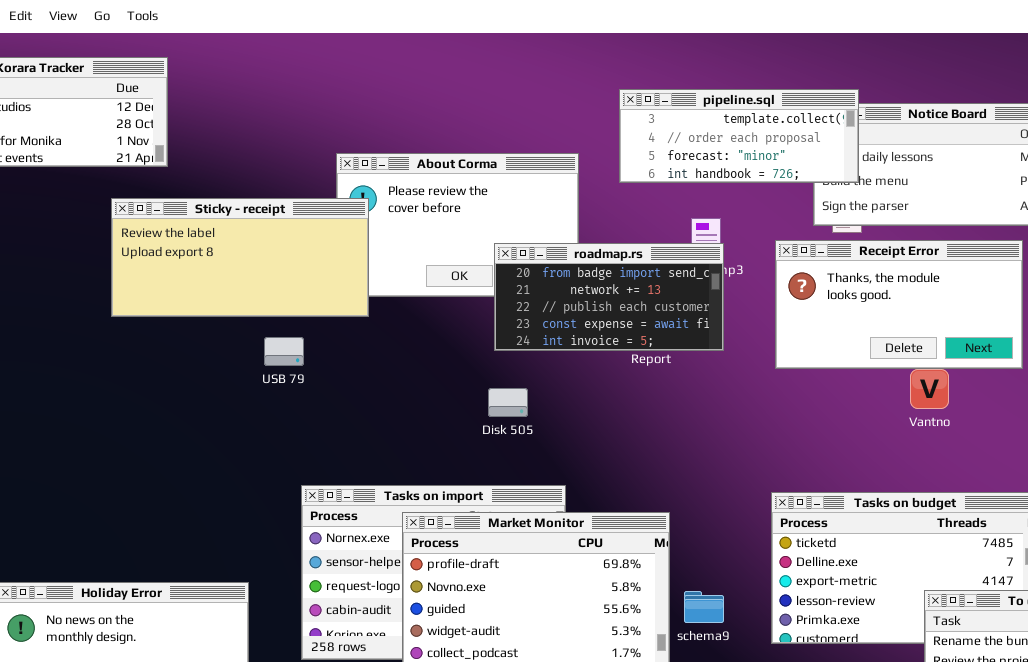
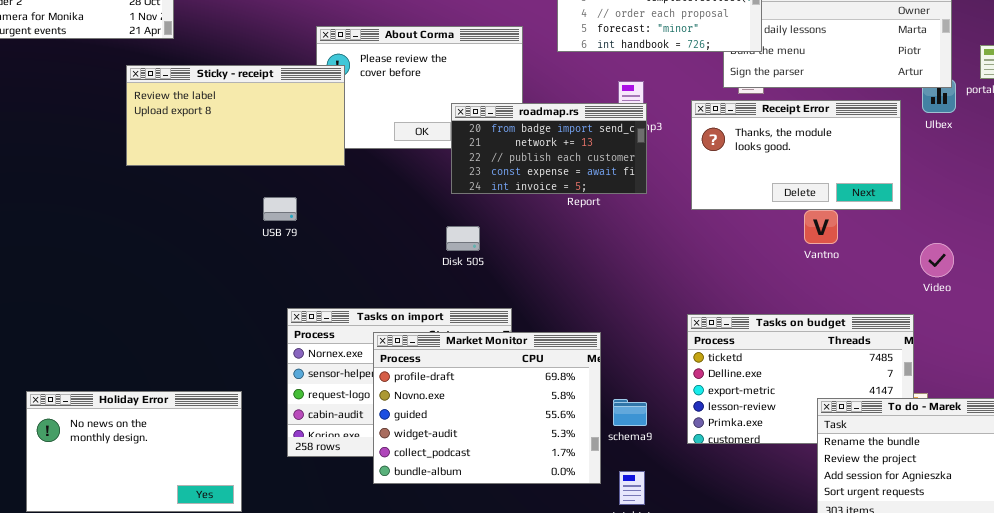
USB 79: [264,337,304,366] -> [263,197,297,221], moved

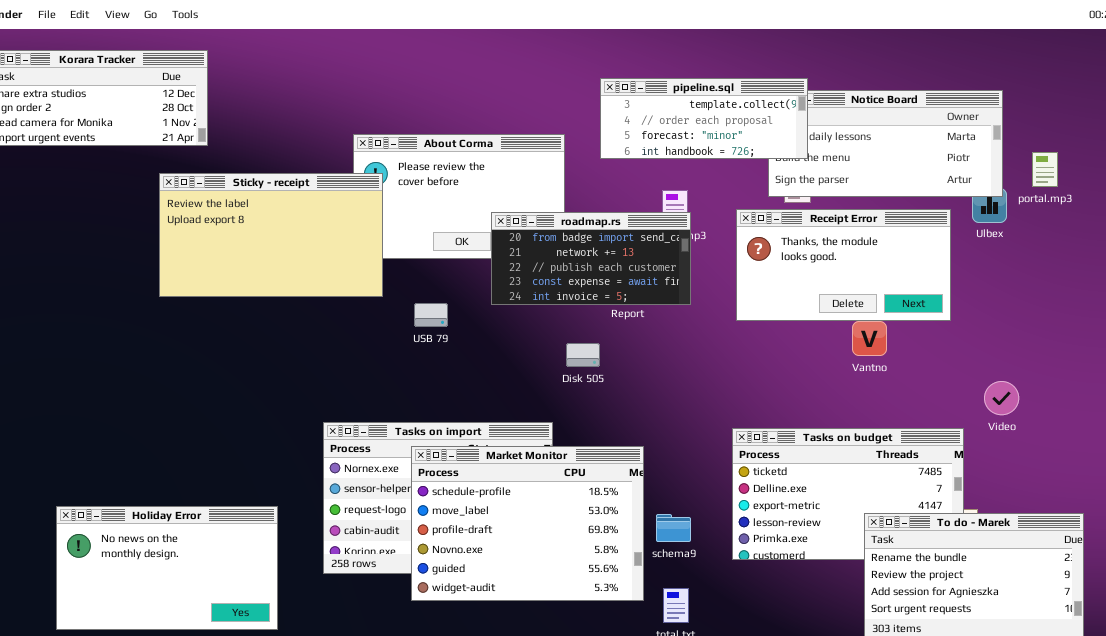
Sticky - receipt: [126,65,345,166] -> [159,173,383,297], resized
USB 79: [263,197,297,221] -> [414,303,448,327], moved
Disk 505: [446,226,480,251] -> [566,343,600,367], moved
Video: [920,243,954,277] -> [984,381,1019,415], moved
Market Monitor: [373,332,601,484] -> [411,446,644,601], scrolled up 2 rows

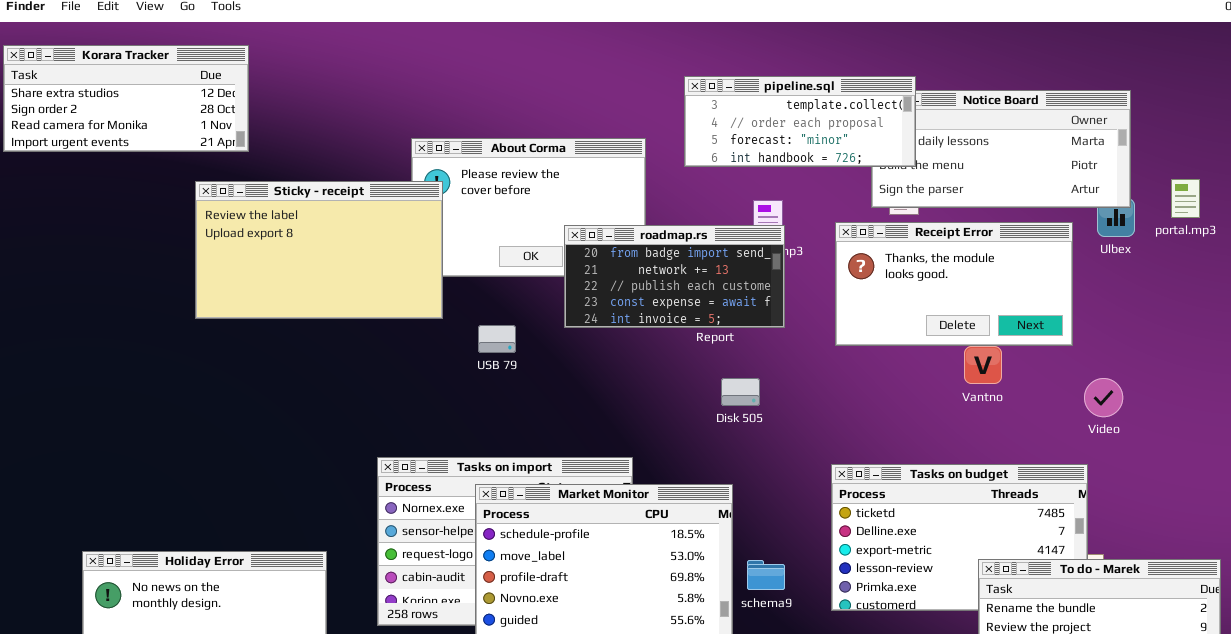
portal.mp3: [1032,152,1058,187] -> [1171,179,1200,218], moved
Disk 505: [566,343,600,367] -> [721,378,760,406], moved
Video: [984,381,1019,415] -> [1084,378,1123,417], moved

